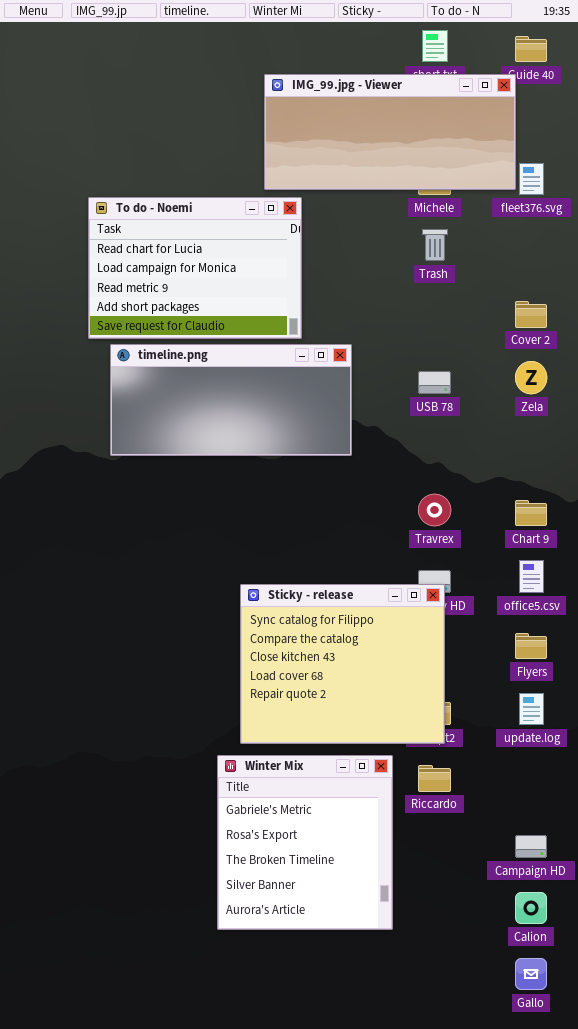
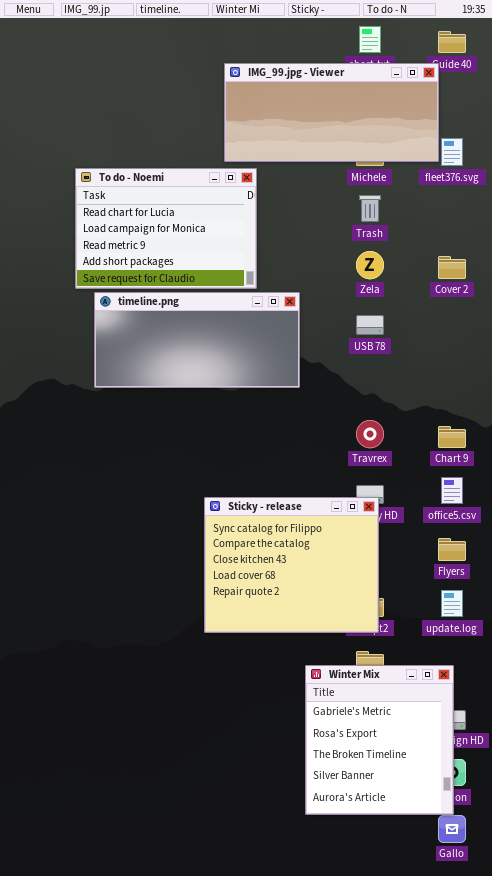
Zela: [515,361,547,394] -> [356,251,384,279], moved
Winter Mix: [217,755,393,930] -> [305,665,454,815], moved

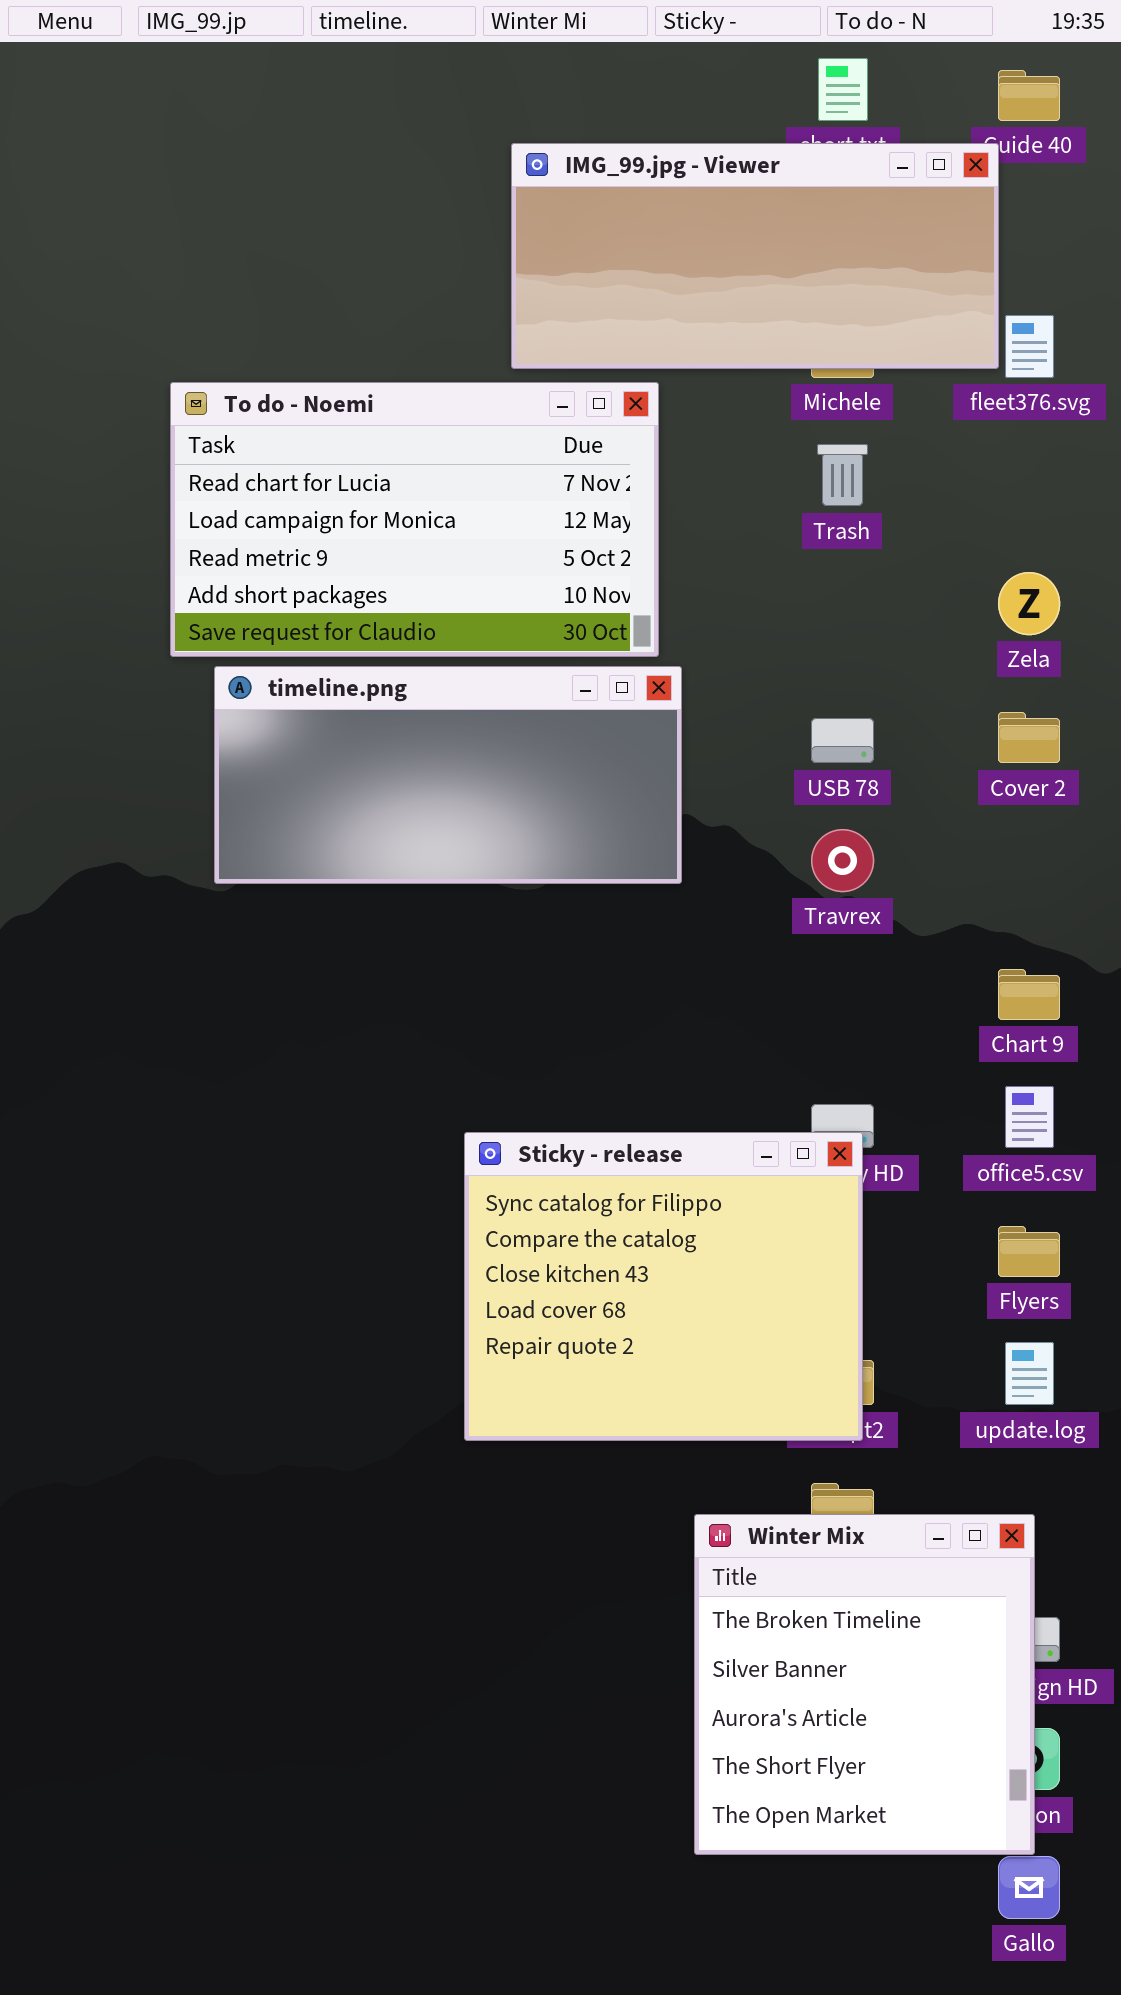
To do - Noemi: [75,168,257,289] -> [170,382,659,657], resized
Zela: [356,251,384,279] -> [998,572,1060,635], moved
Cover 2: [438,256,466,279] -> [998,712,1060,763], moved
Travrex: [356,420,384,448] -> [811,829,874,892], moved
Winter Mix: [305,665,454,815] -> [694,1514,1035,1855], scrolled down 2 rows

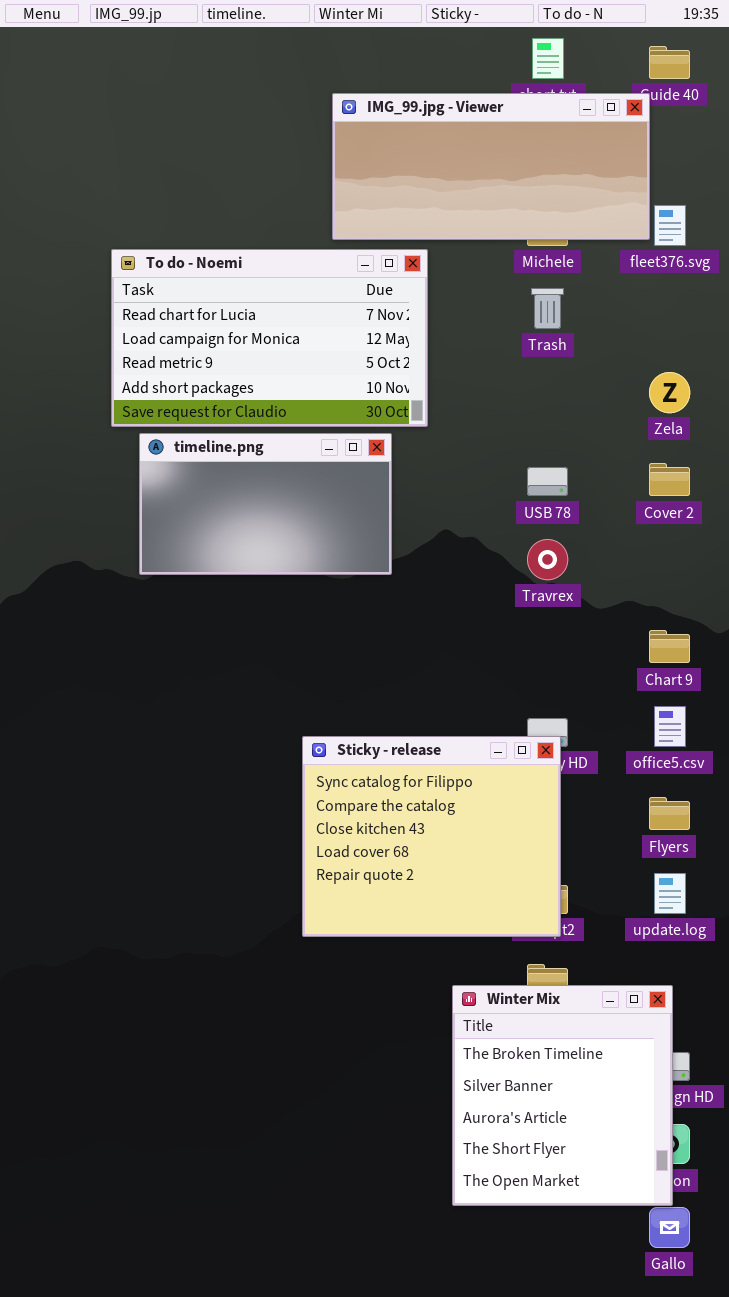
timeline.png: [214,666,682,884] -> [139,433,392,575], resized

